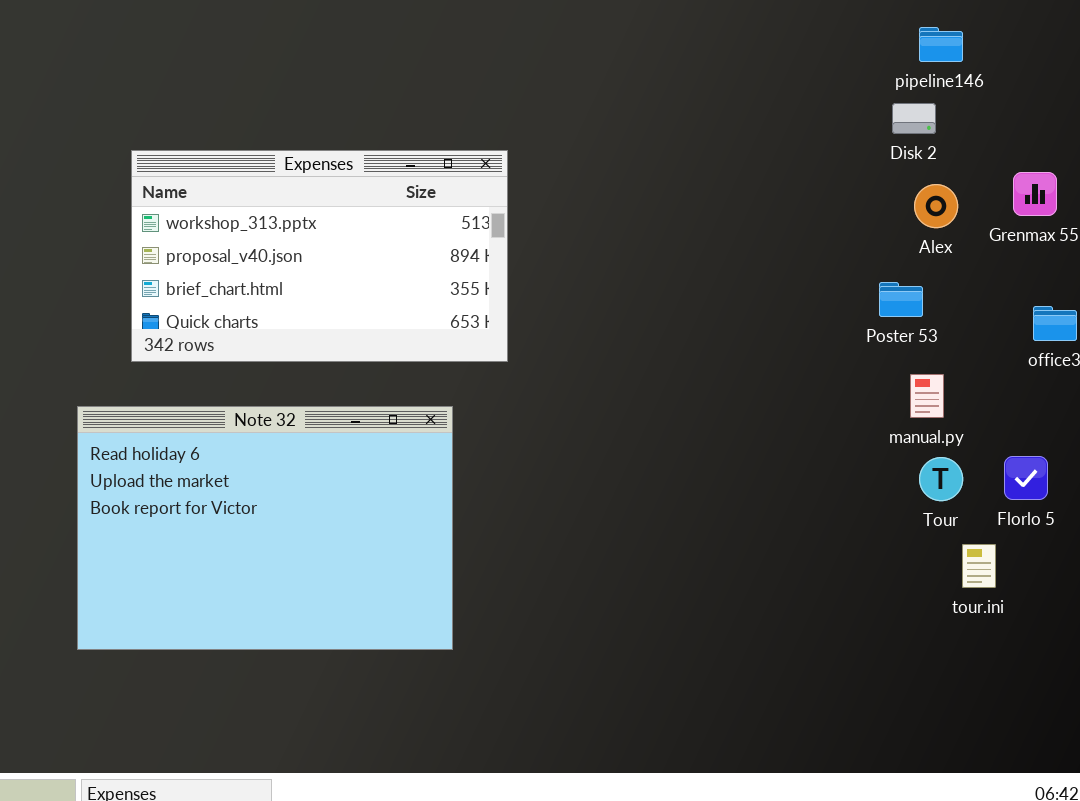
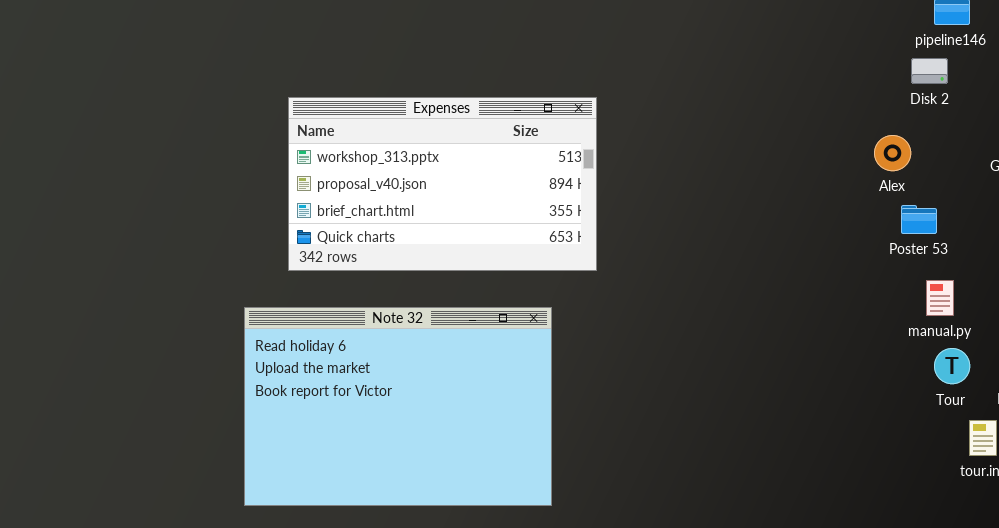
Alex: [914,184,958,228] -> [874,135,911,171], moved

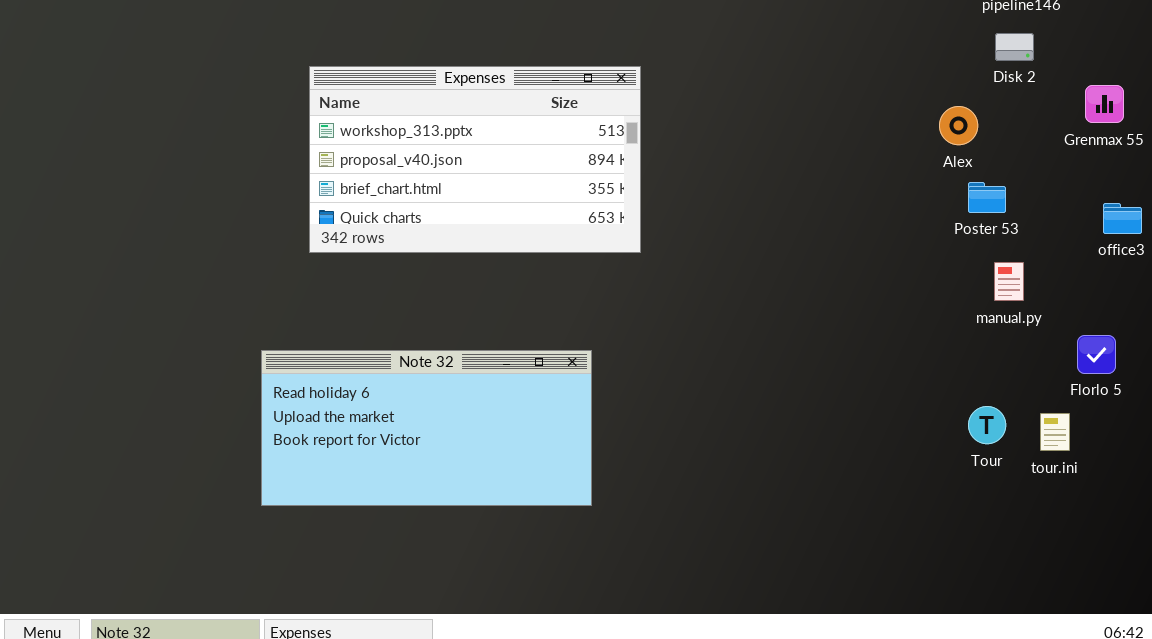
Disk 2: [911,58,948,84] -> [995,33,1034,61], moved
Note 32: [244,307,552,506] -> [261,350,592,506], resized
Tour: [934,348,970,384] -> [968,406,1006,444], moved

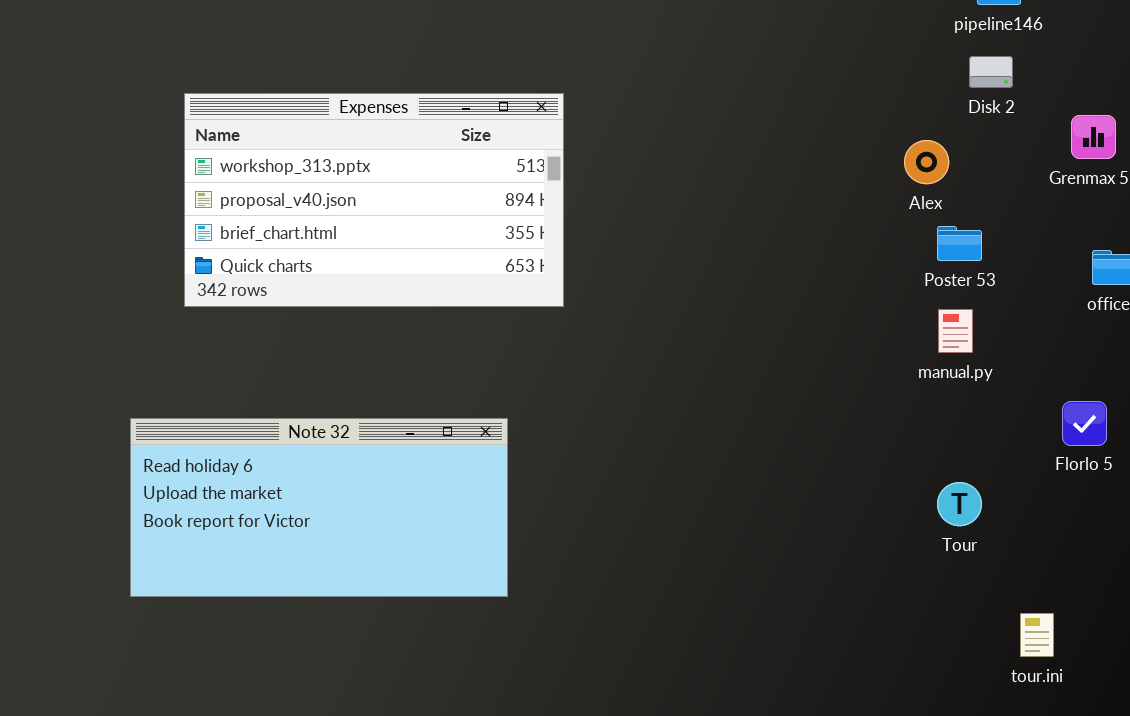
manual.py: [994,262,1024,301] -> [938,309,973,353], moved
tour.ini: [1040,413,1070,451] -> [1020,613,1054,657], moved

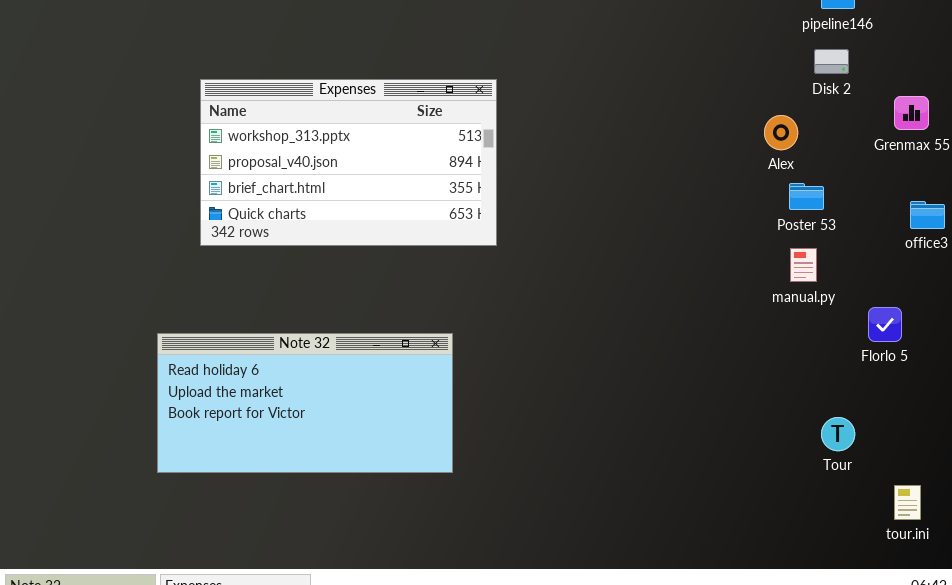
Florlo 5: [1062,401,1107,446] -> [868,307,902,342], moved
Tour: [937,482,982,526] -> [821,417,855,451], moved
tour.ini: [1020,613,1054,657] -> [894,485,921,520], moved

